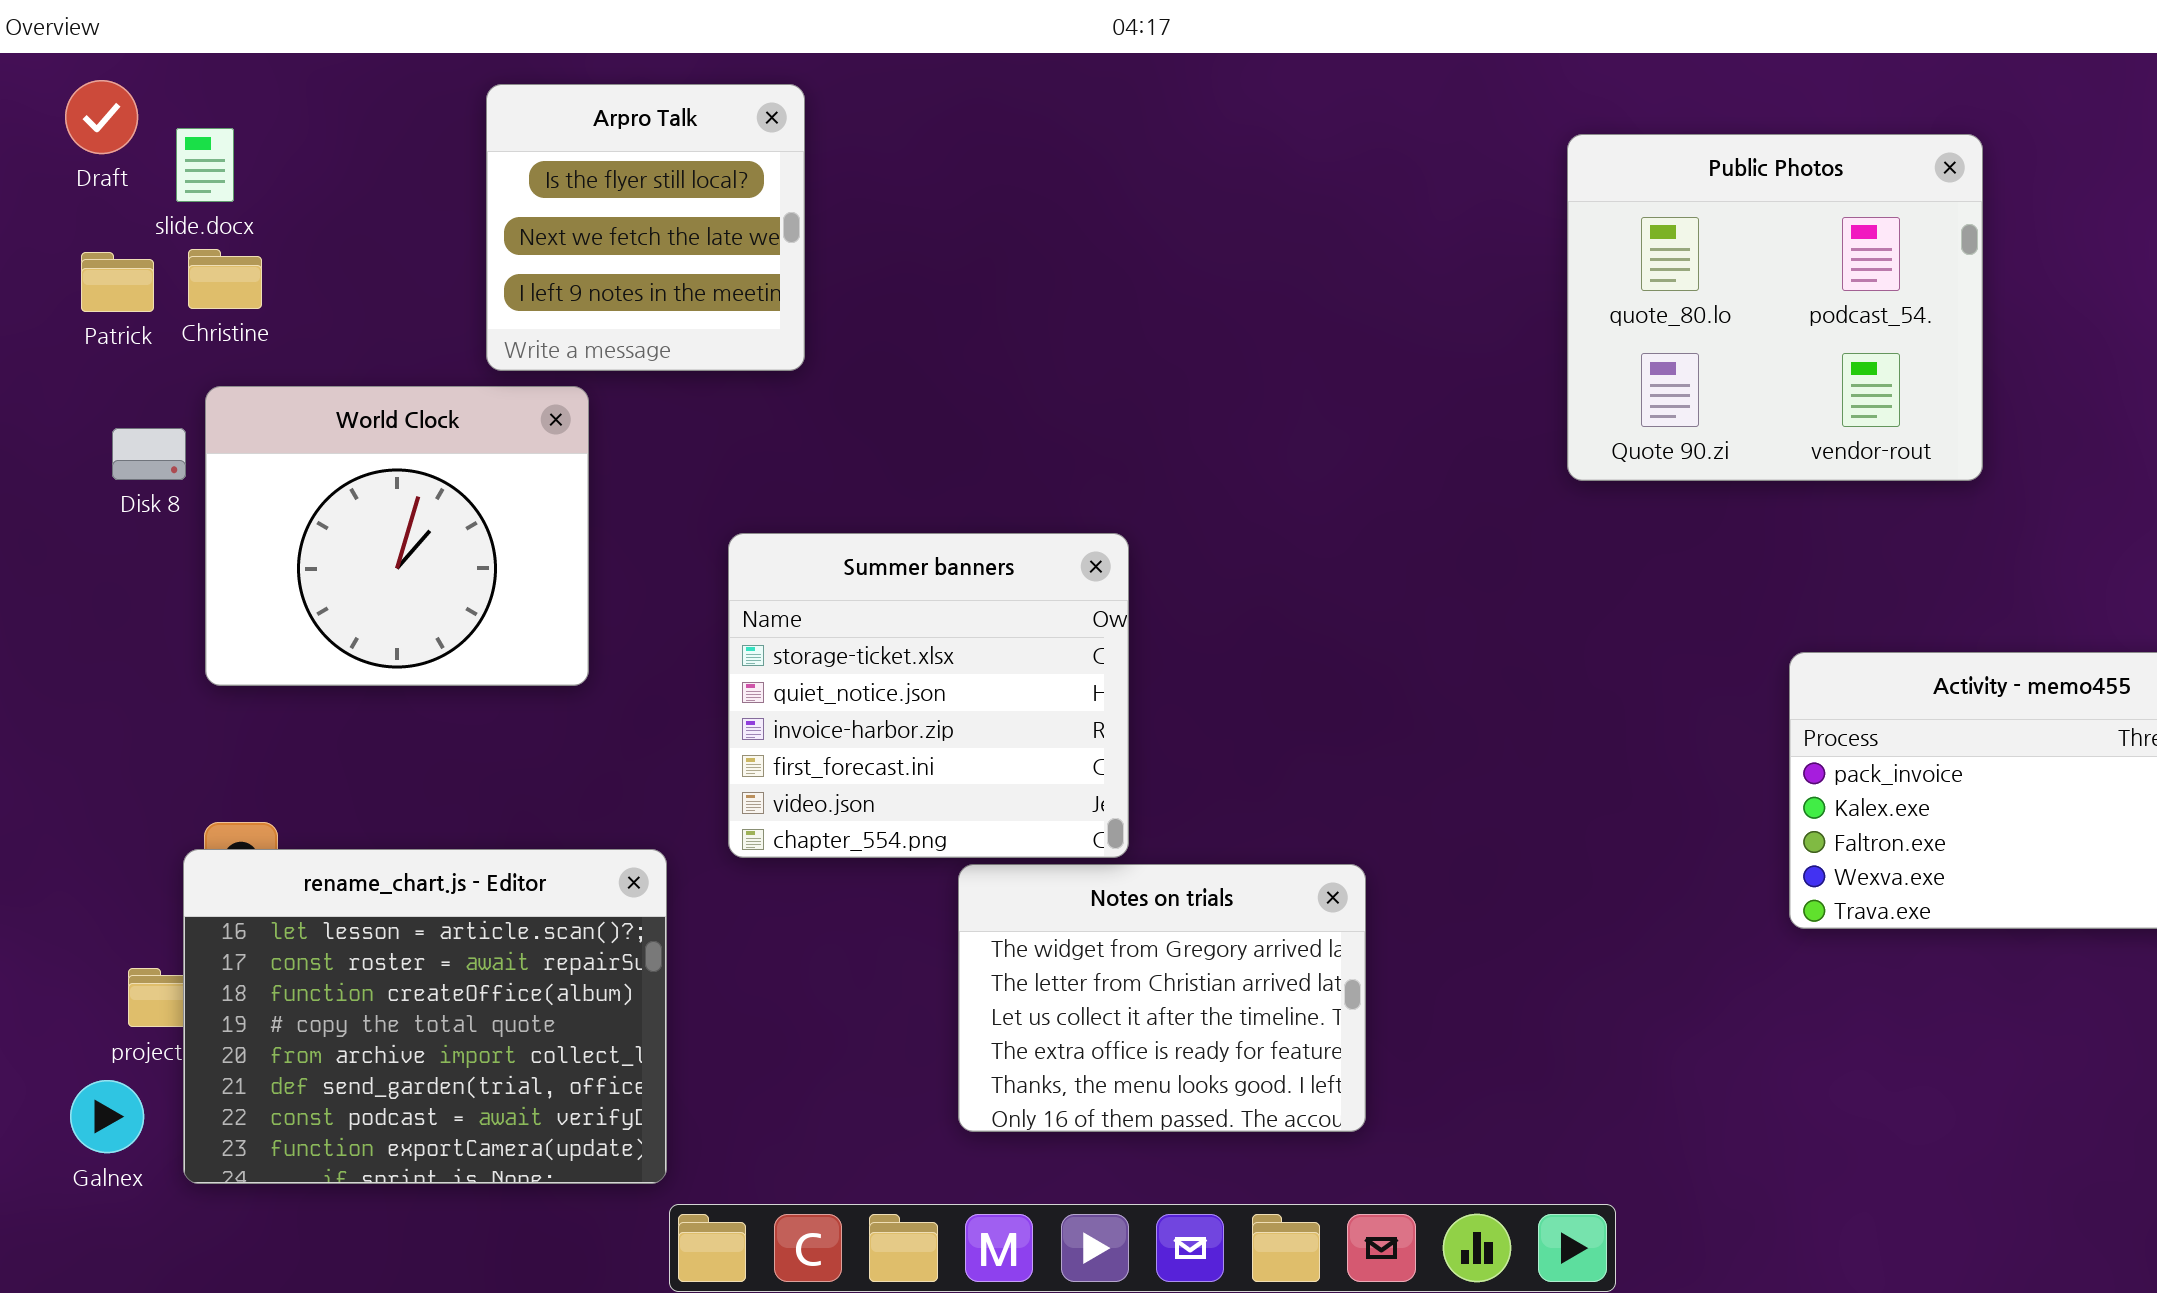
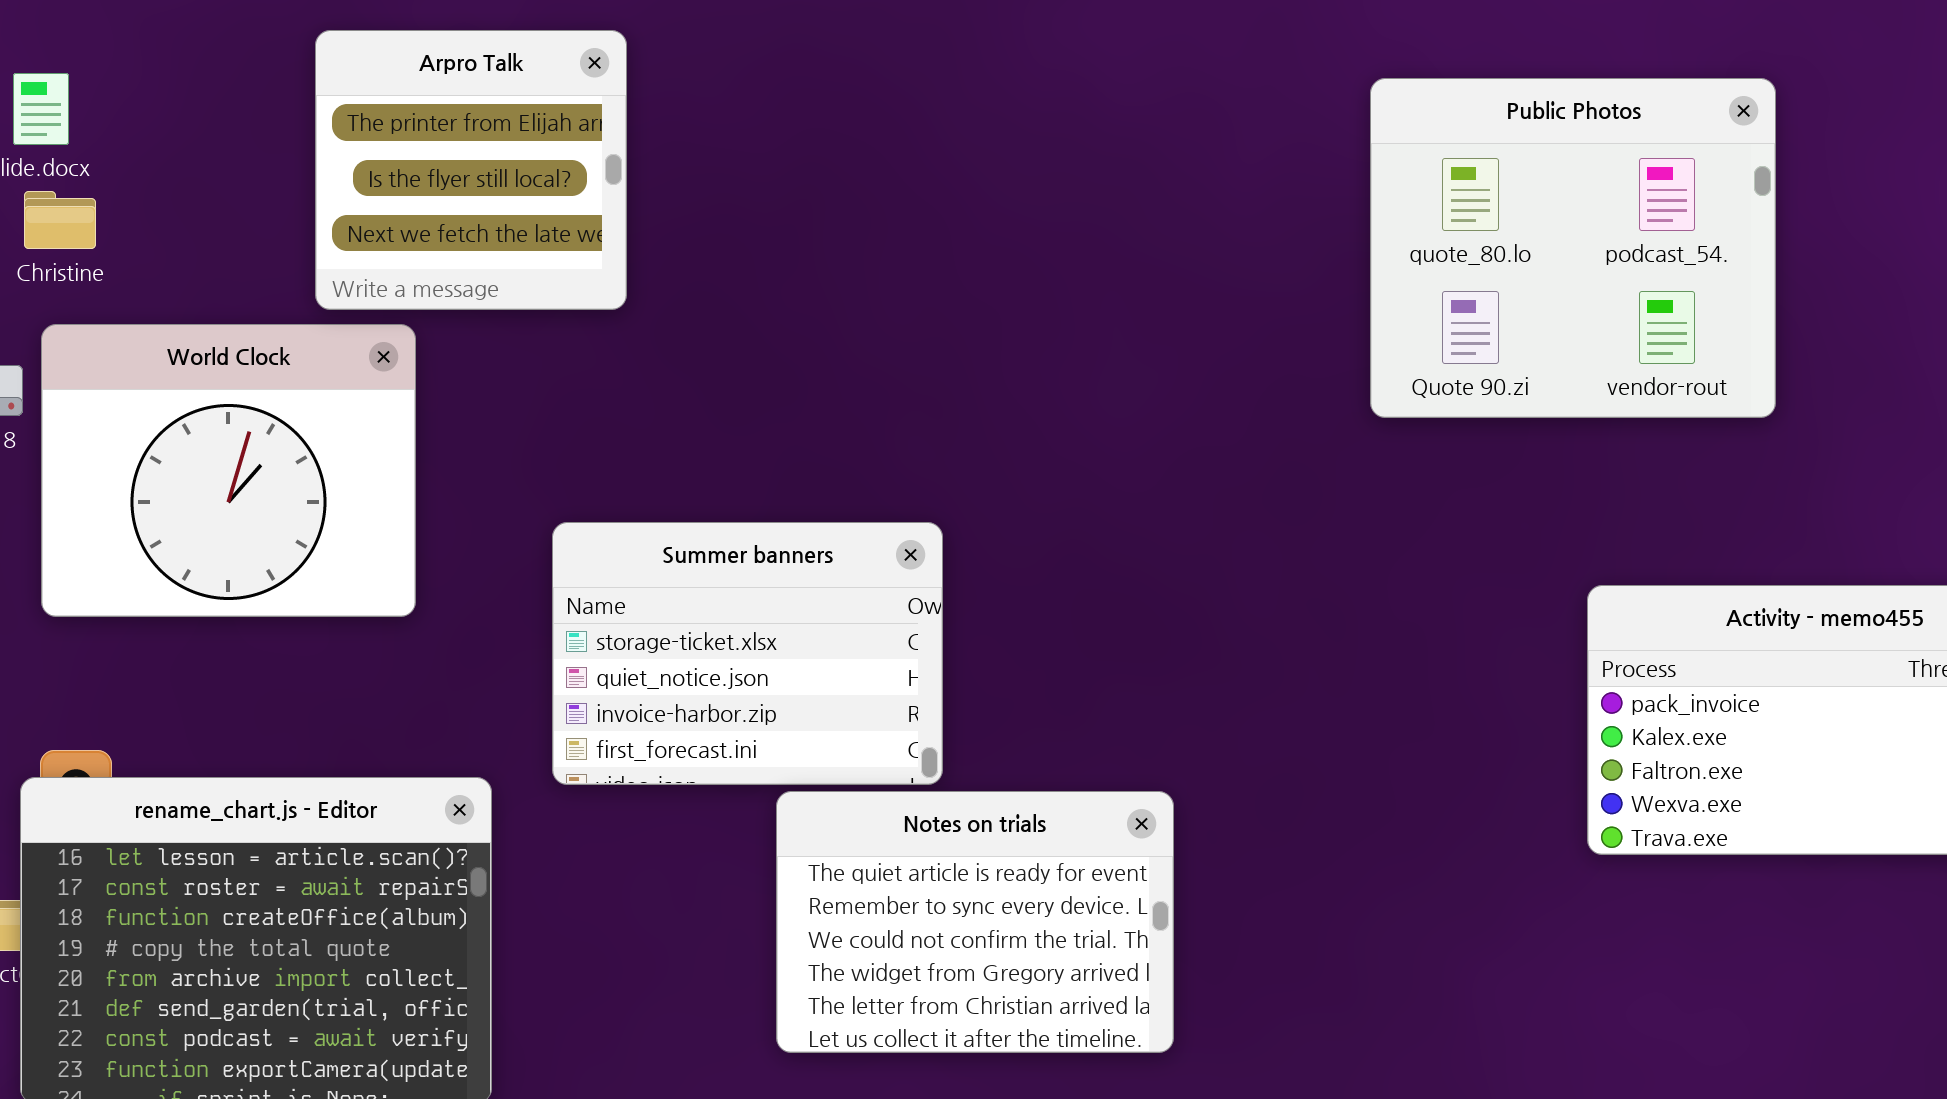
Arpro Talk: [486,84,805,371] -> [315,30,627,310], scrolled up 1 row
Summer banners: [728,533,1129,858] -> [552,522,943,785], resized
Notes on trials: [958,864,1366,1132] -> [776,791,1174,1053], scrolled up 3 rows

